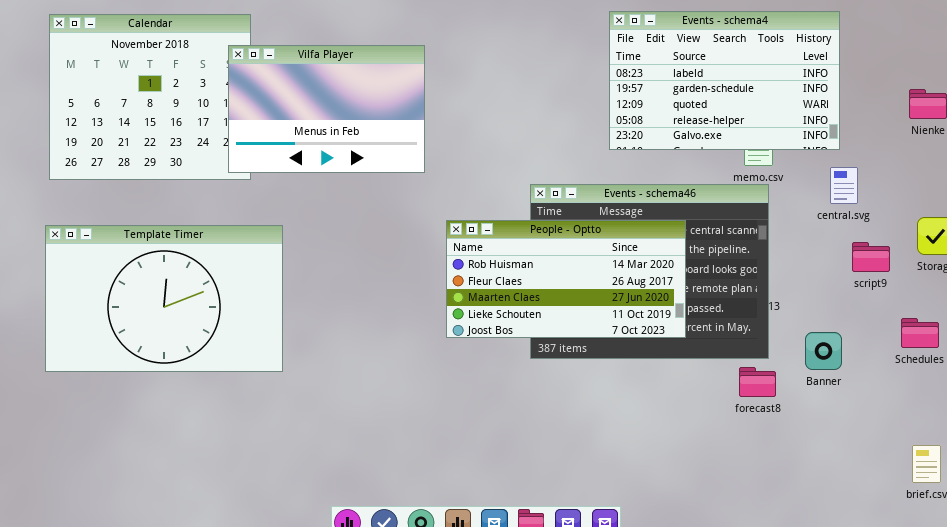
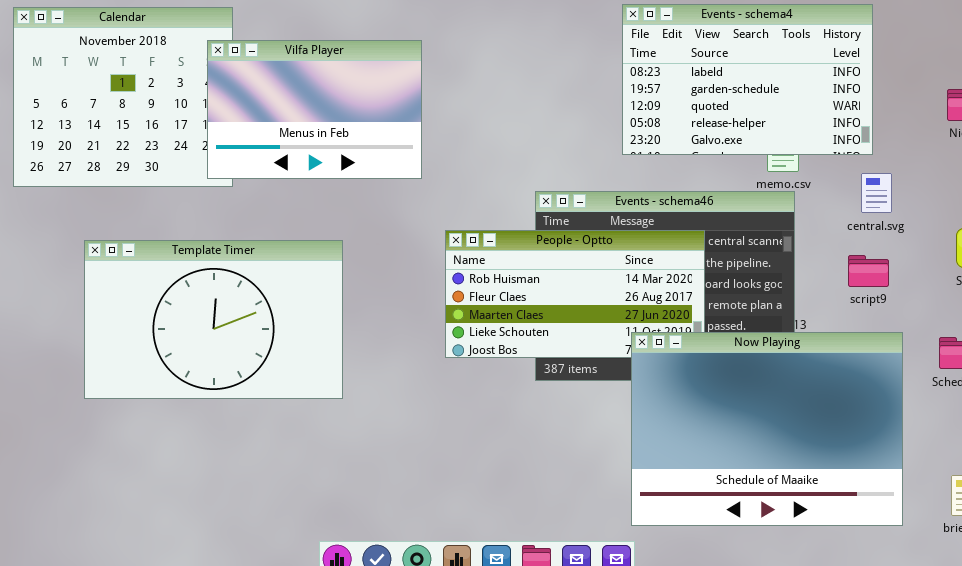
Template Timer: [45,225,283,372] -> [84,240,343,399], moved
script9: [852,242,890,272] -> [848,255,889,287], moved
Now Playing: none -> [631,332,903,526], opened

